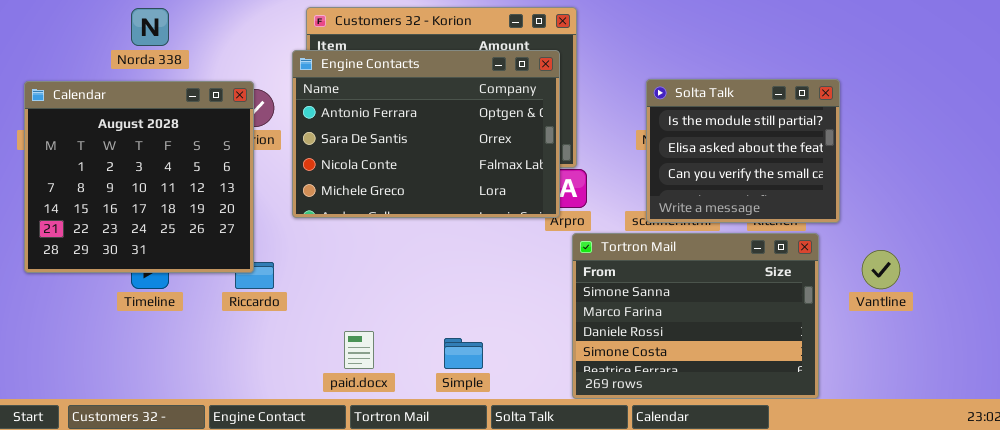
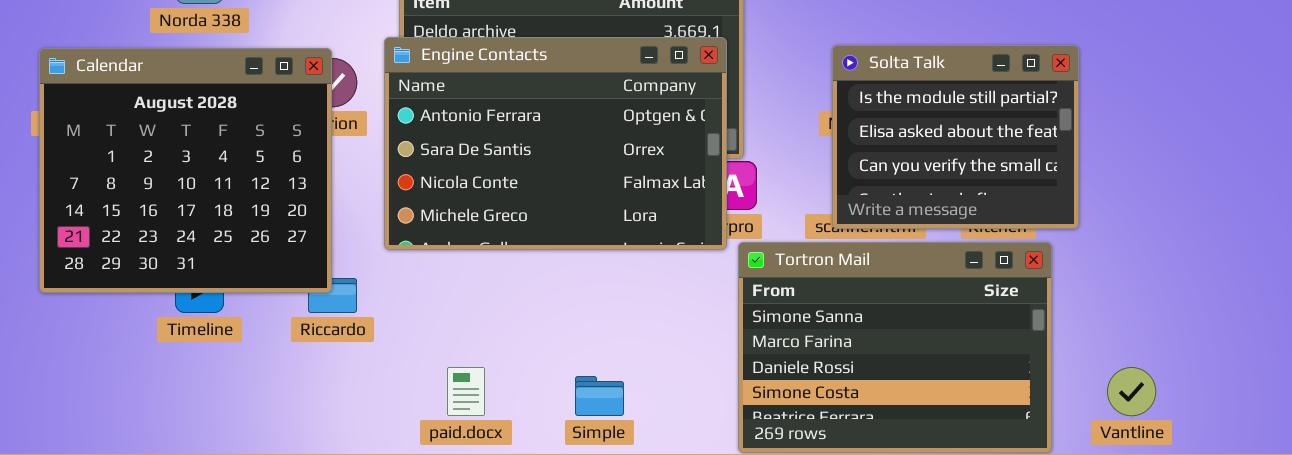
Engine Contacts: [292,50,560,218] -> [384,37,727,250], moved
Vantline: [862,250,900,289] -> [1107,367,1156,416], moved

